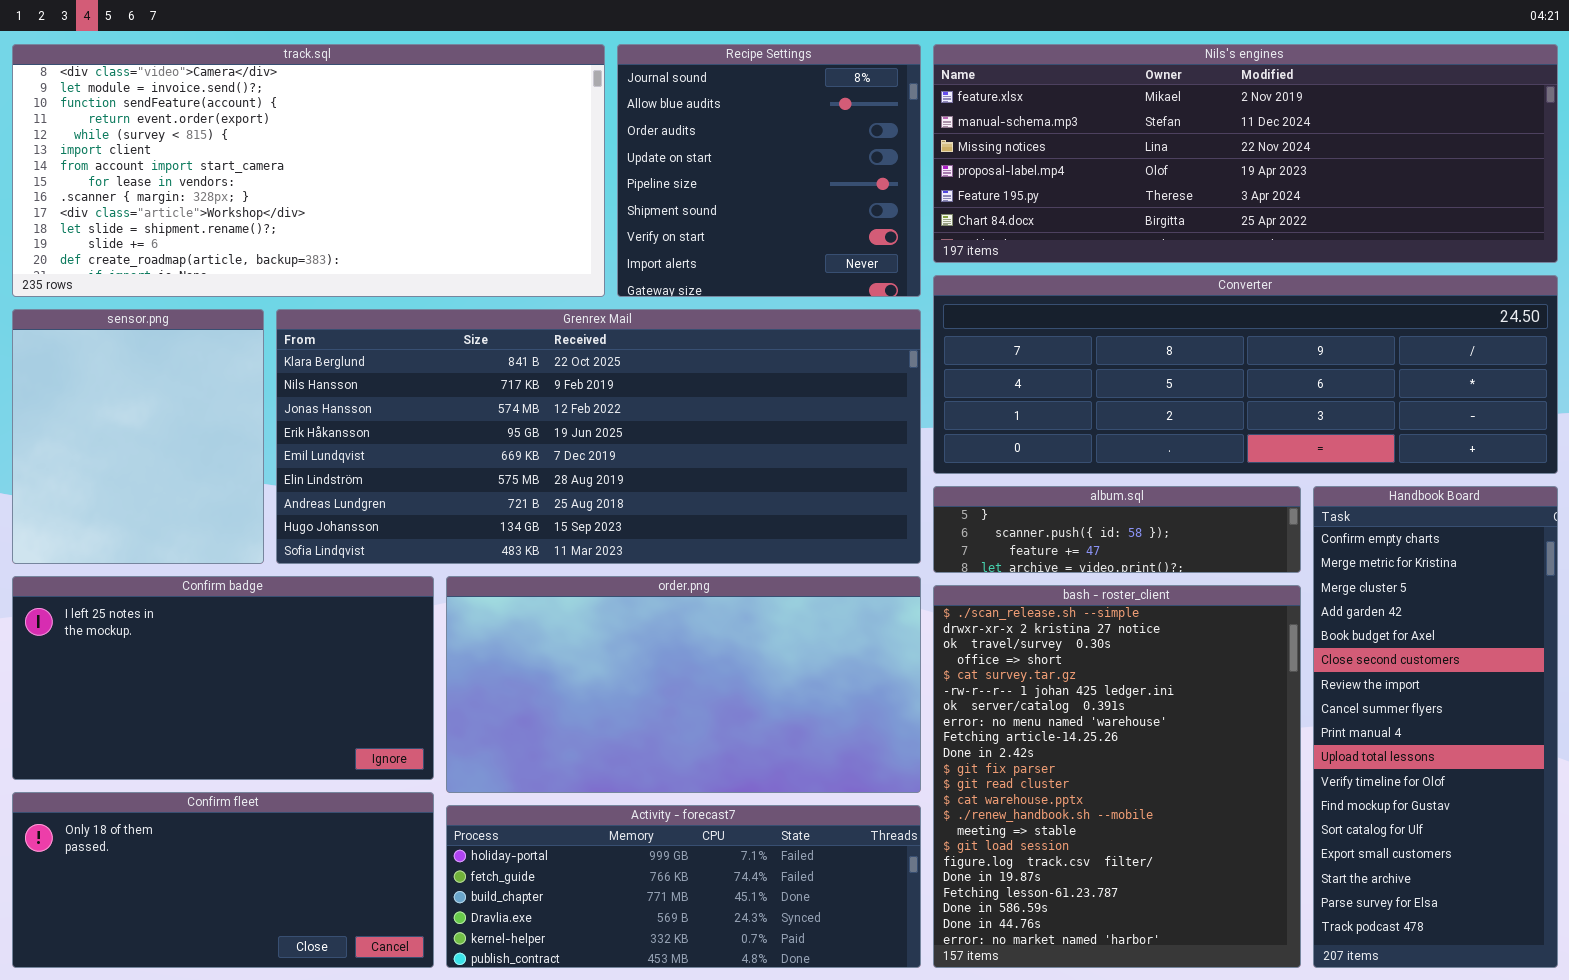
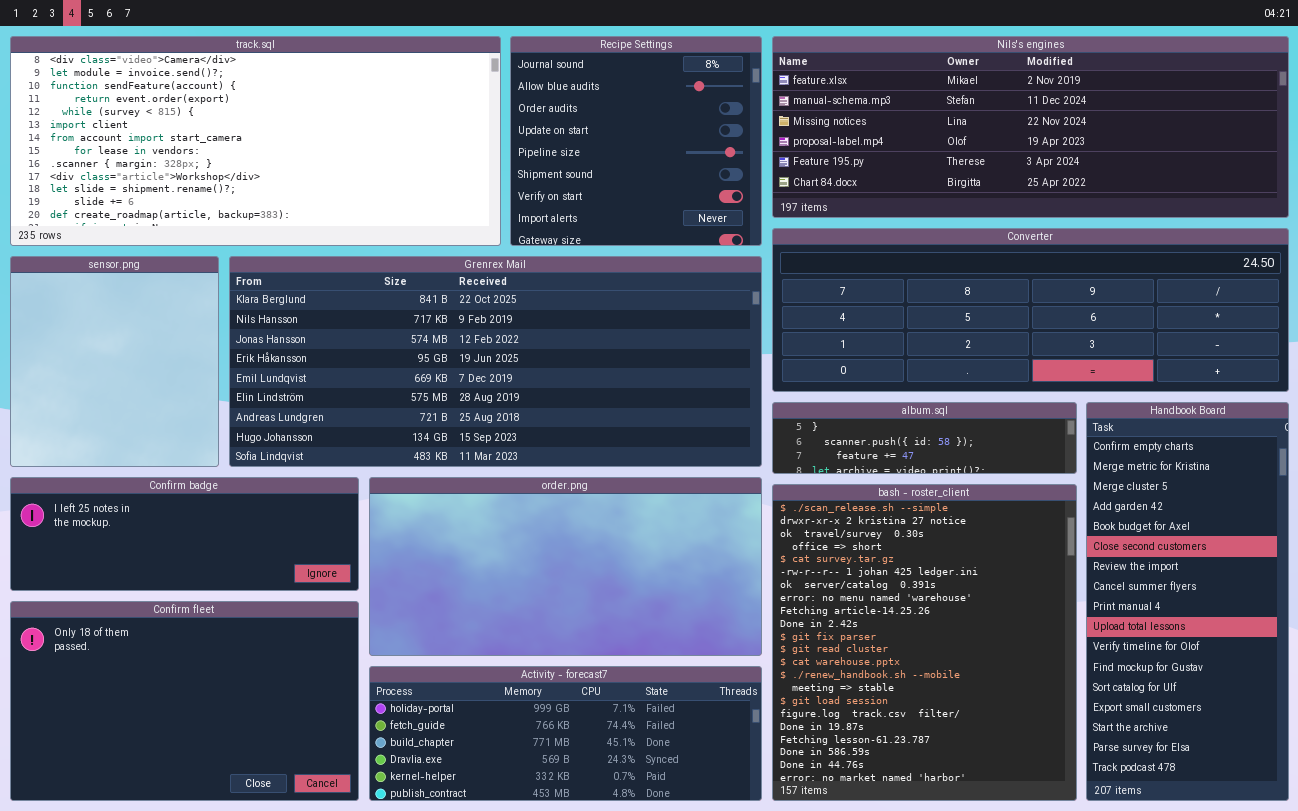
Confirm badge: [12,576,434,780] -> [10,477,359,591], resized
Confirm fleet: [12,792,434,968] -> [10,601,359,801], resized

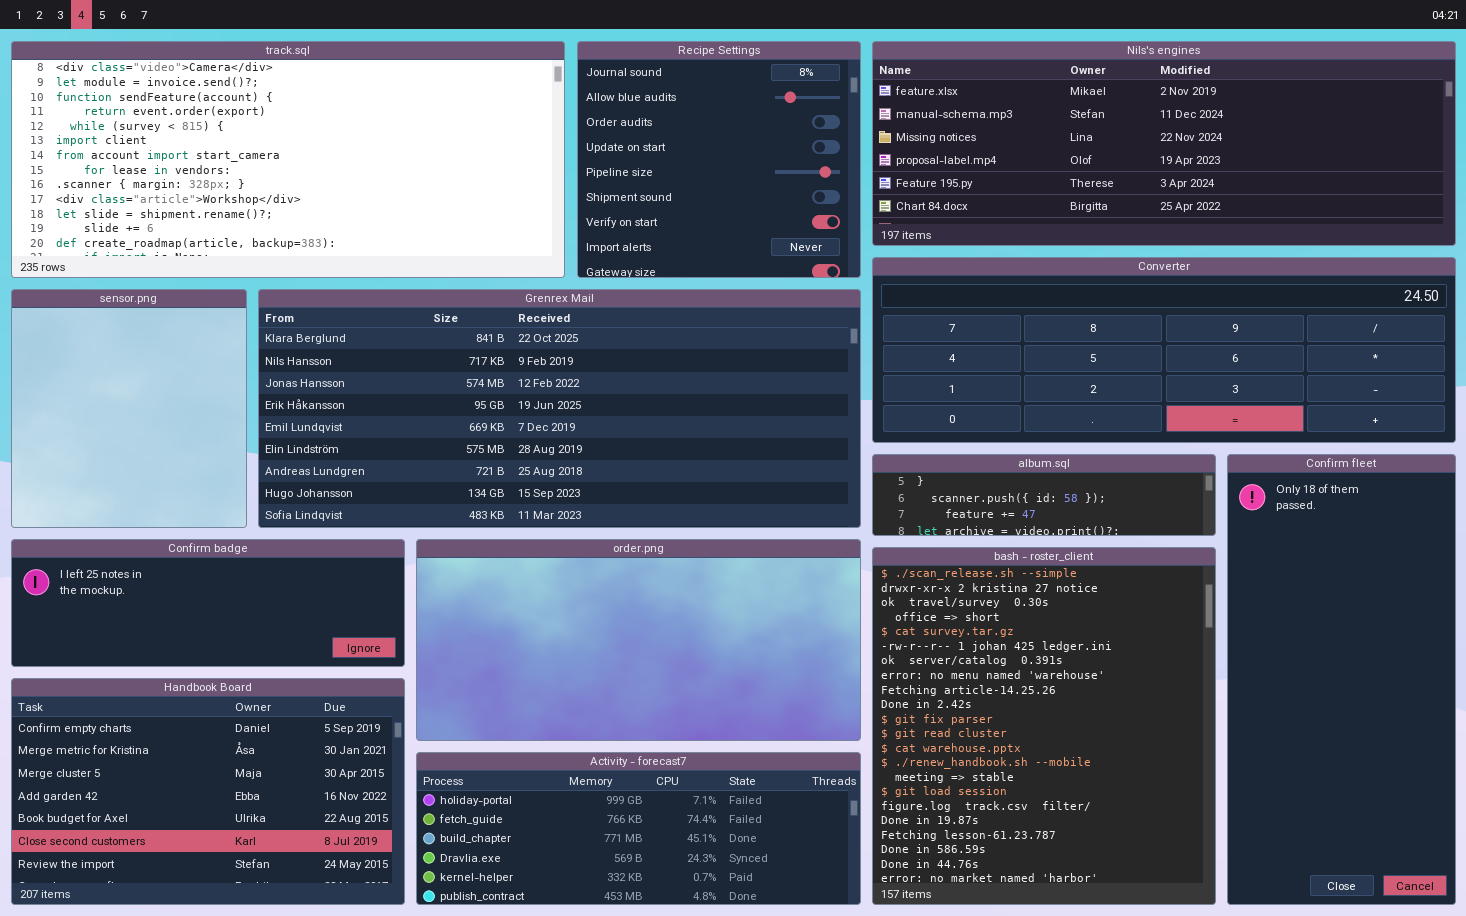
Handbook Board: [1086,402,1289,801] -> [11,678,405,905], moved, resized
Confirm fleet: [10,601,359,801] -> [1227,454,1456,905], moved, resized

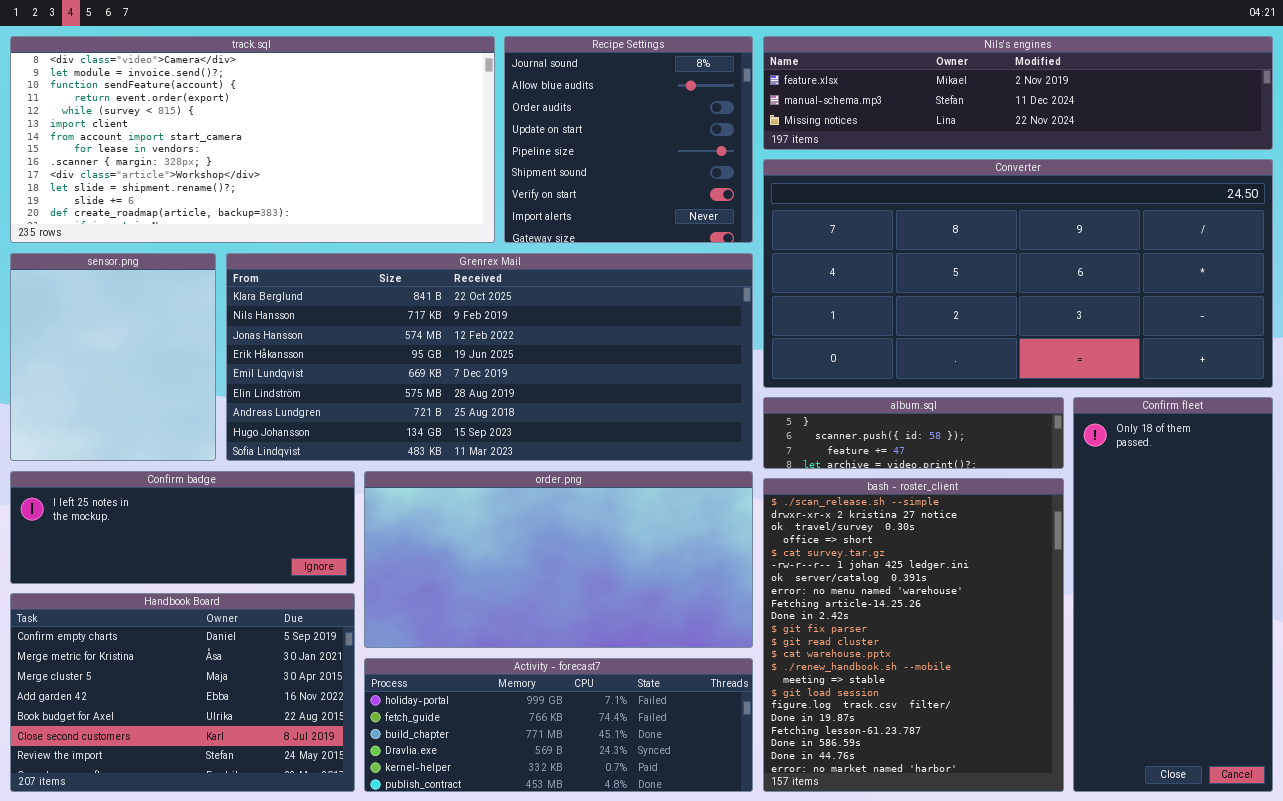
Nils's engines: [872,41,1456,246] -> [763,36,1273,150], resized
Converter: [872,257,1456,443] -> [763,159,1273,388], resized

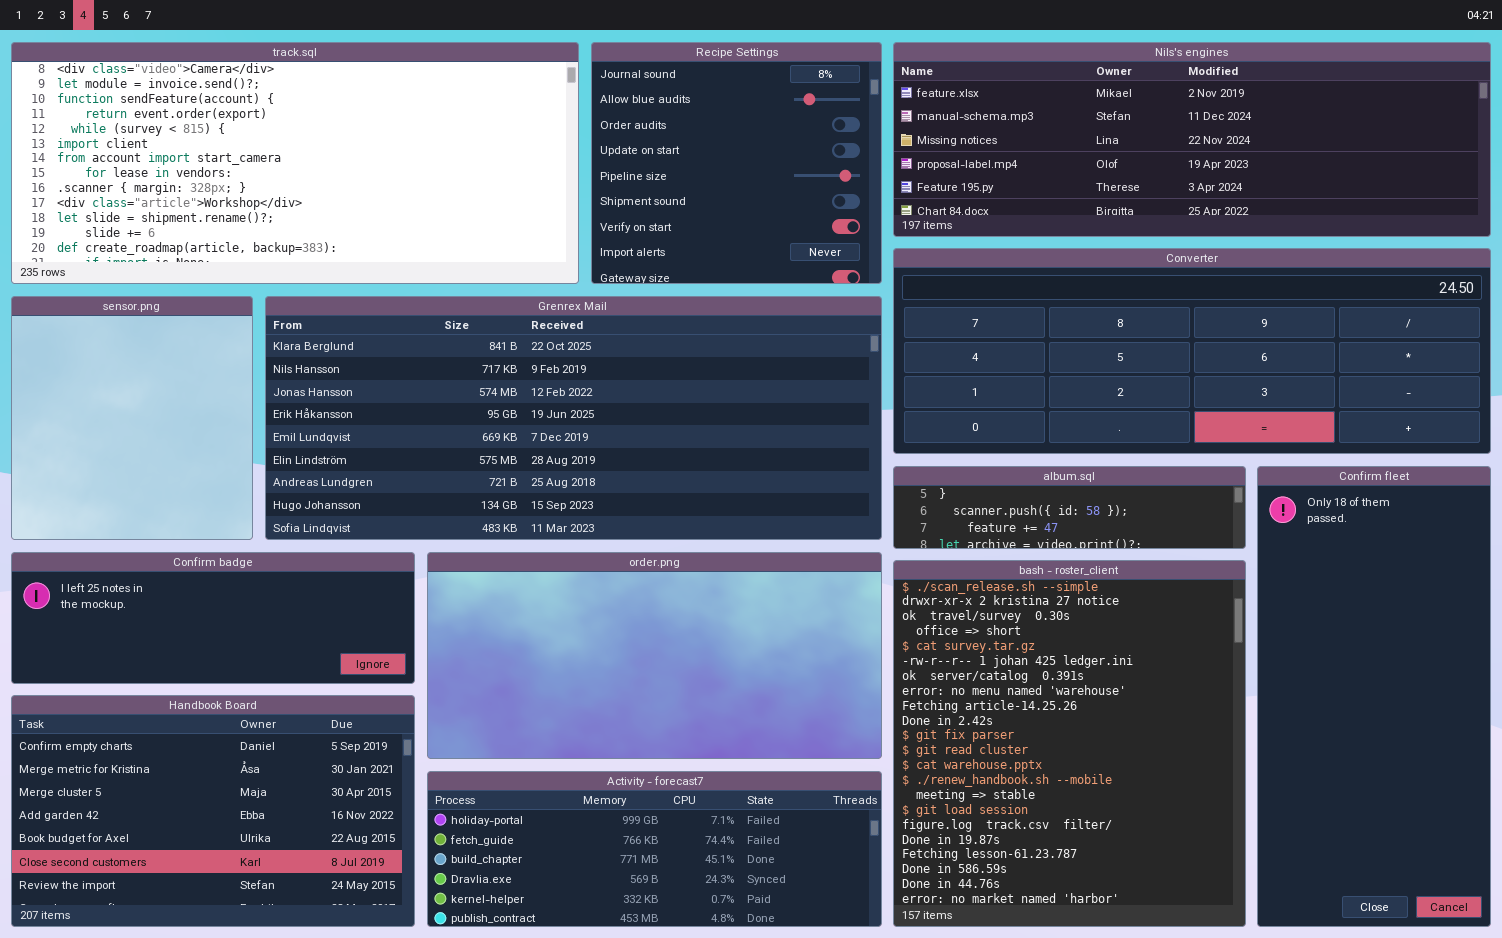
Nils's engines: [763,36,1273,150] -> [893,42,1491,237], resized
Converter: [763,159,1273,388] -> [893,248,1491,454], resized

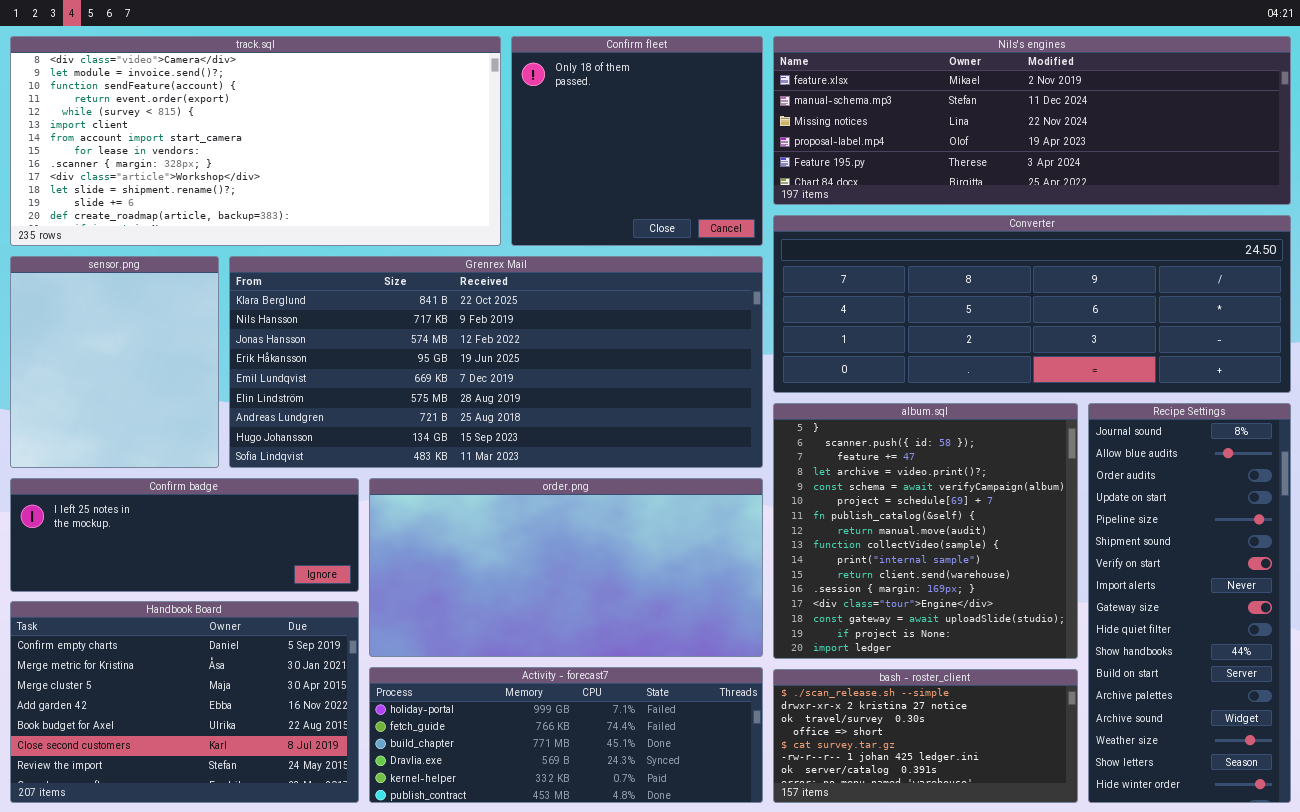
Recipe Settings: [591,42,882,284] -> [1088,403,1291,803], moved, resized
album.sql: [893,466,1246,549] -> [773,403,1078,659], resized
Confirm fleet: [1257,466,1491,927] -> [511,36,763,246], moved, resized
bash - roster_client: [893,560,1246,927] -> [773,669,1078,803], resized

